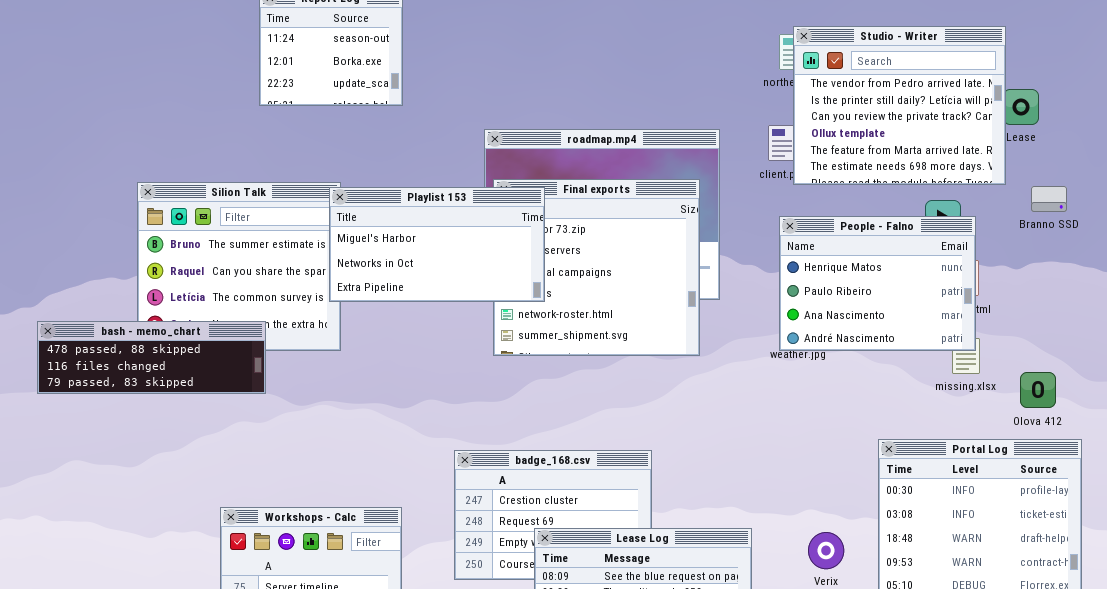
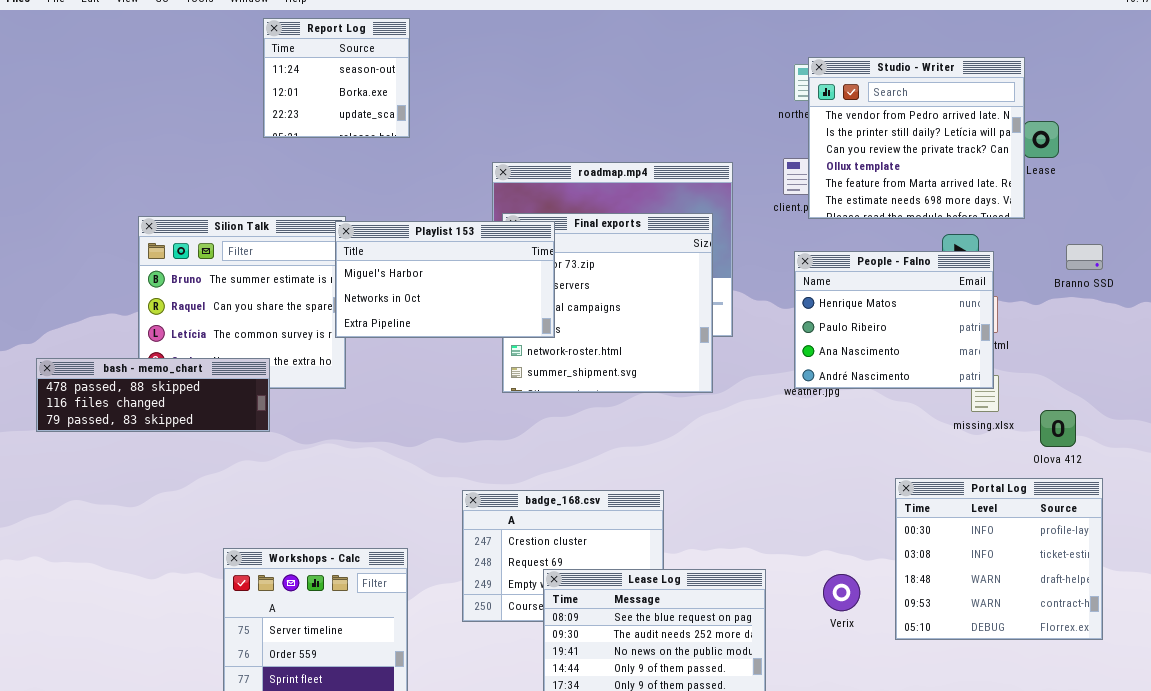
Branno SSD: [1031,186,1067,212] -> [1066,244,1103,270], moved

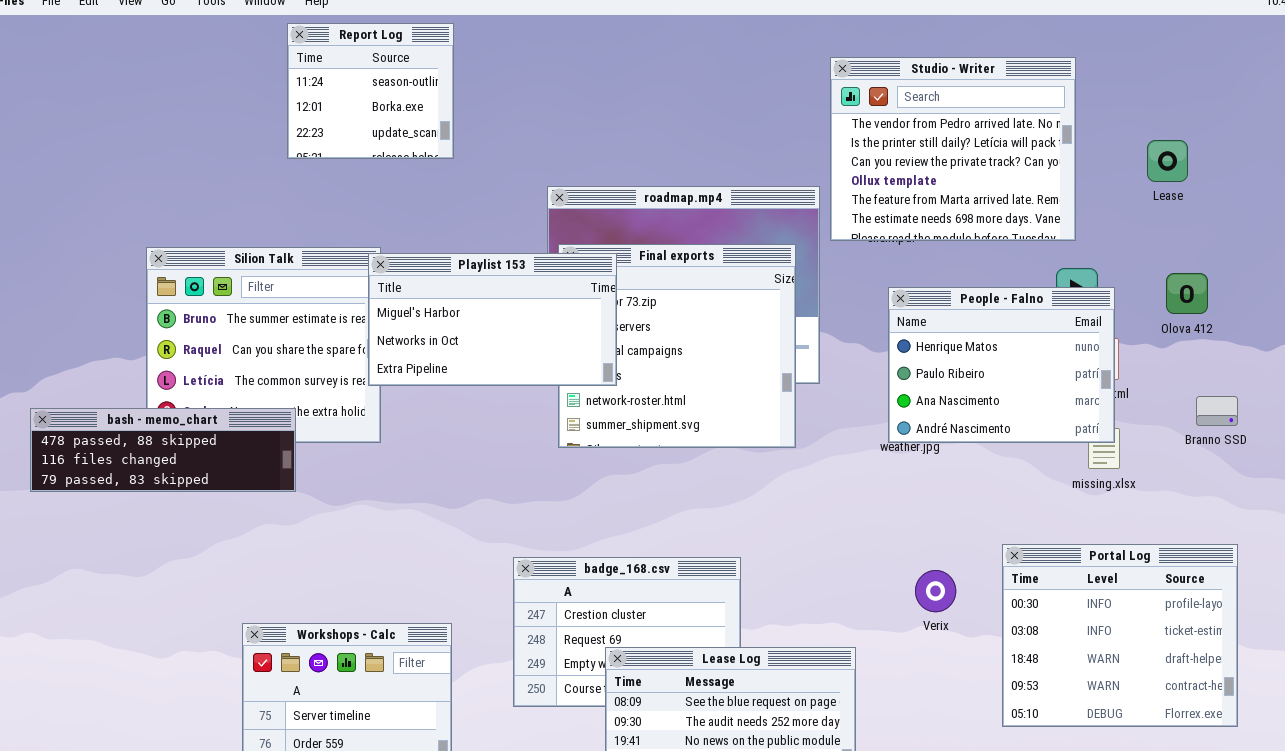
Studio - Writer: [808,57,1025,219] -> [830,57,1076,241], moved
Branno SSD: [1066,244,1103,270] -> [1196,396,1238,426], moved
Olova 412: [1040,410,1076,447] -> [1166,273,1208,314], moved
Verix: [823,574,860,611] -> [915,570,956,612], moved

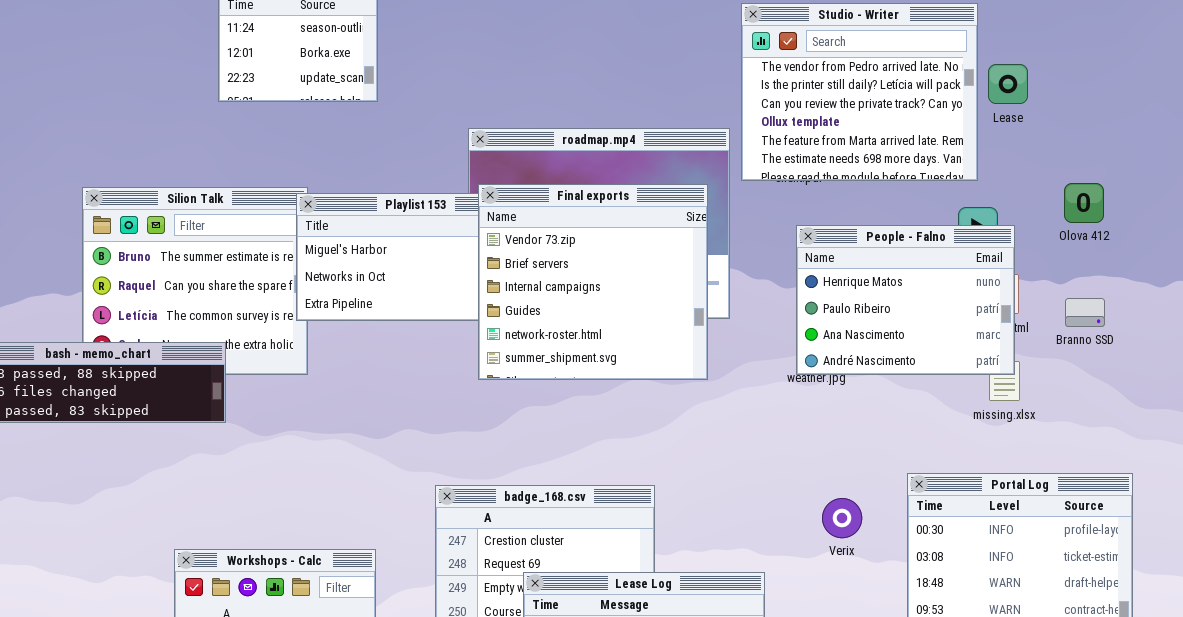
Lease: [1147,140,1188,182] -> [988,64,1028,104], moved
Final exports: [558,244,796,448] -> [478,184,708,380], raised
Olova 412: [1166,273,1208,314] -> [1064,183,1104,223], moved
Branno SSD: [1196,396,1238,426] -> [1065,298,1105,327], moved

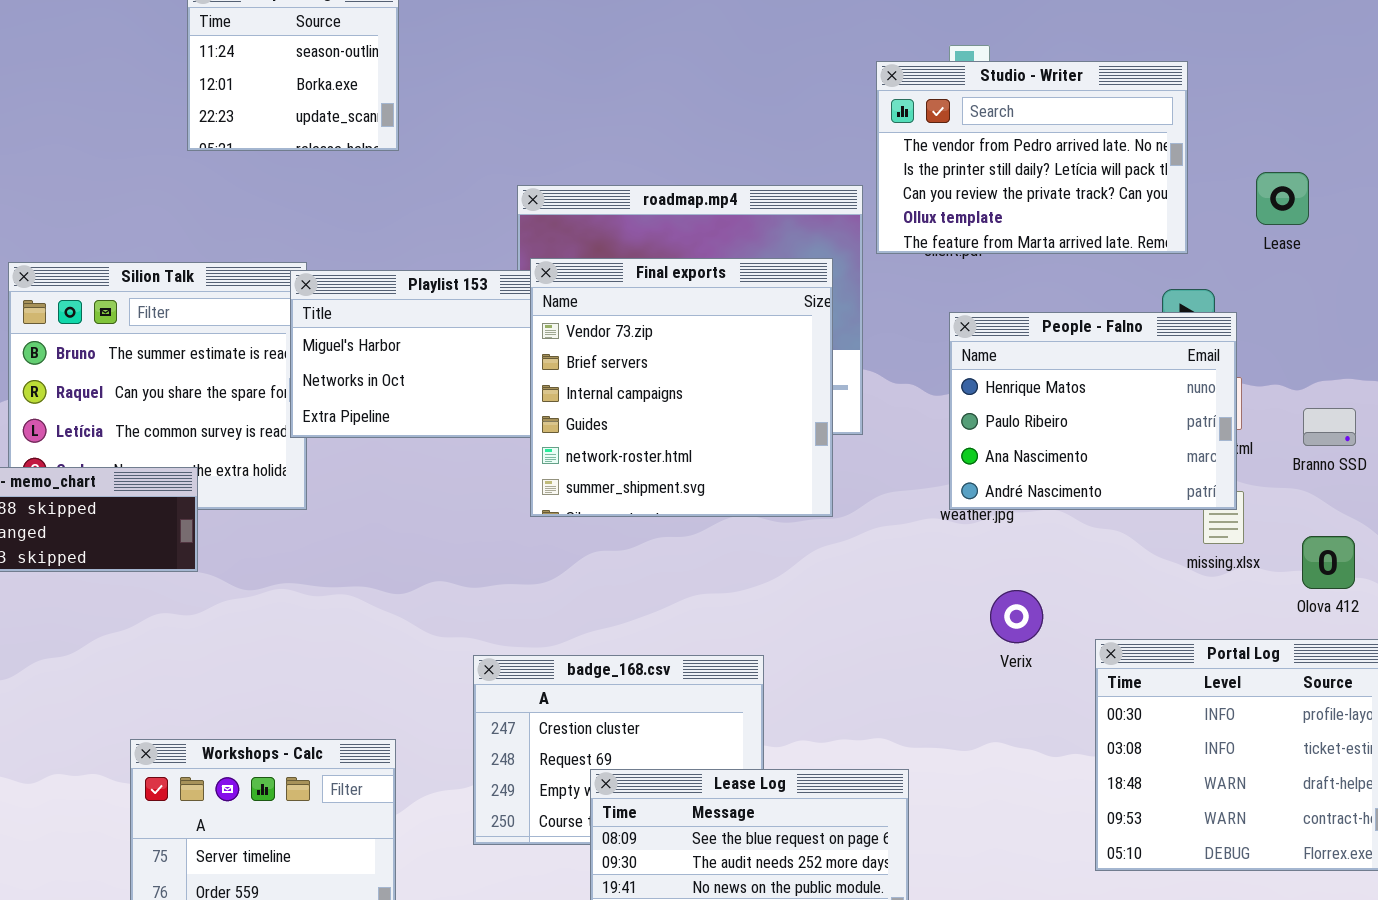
Studio - Writer: [741,3,978,181] -> [876,61,1188,254], resized
Lease: [988,64,1028,104] -> [1256,172,1309,225], moved
Olova 412: [1064,183,1104,223] -> [1302,536,1355,589], moved
Verix: [822,498,862,538] -> [990,590,1043,643], moved

